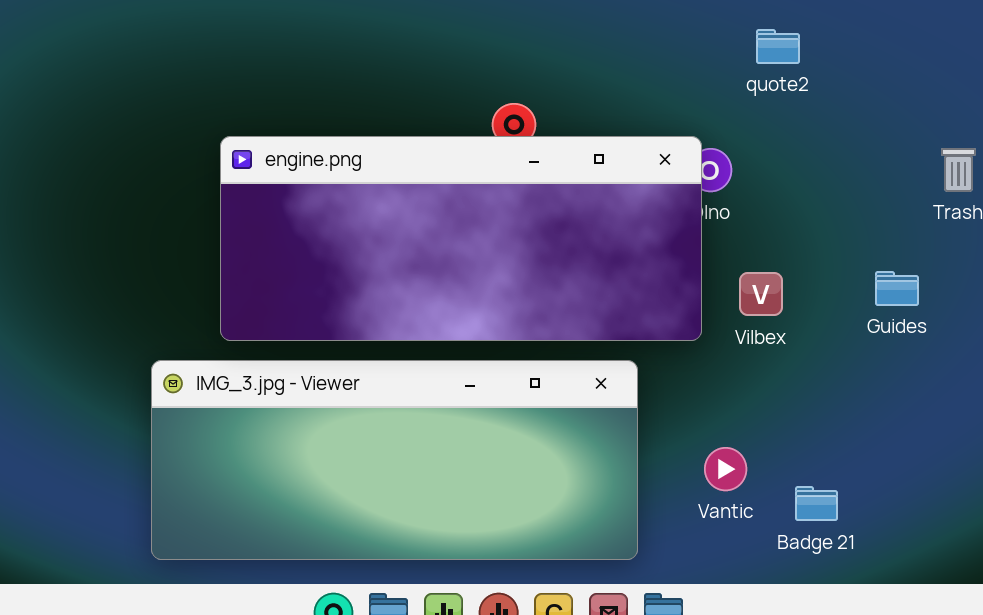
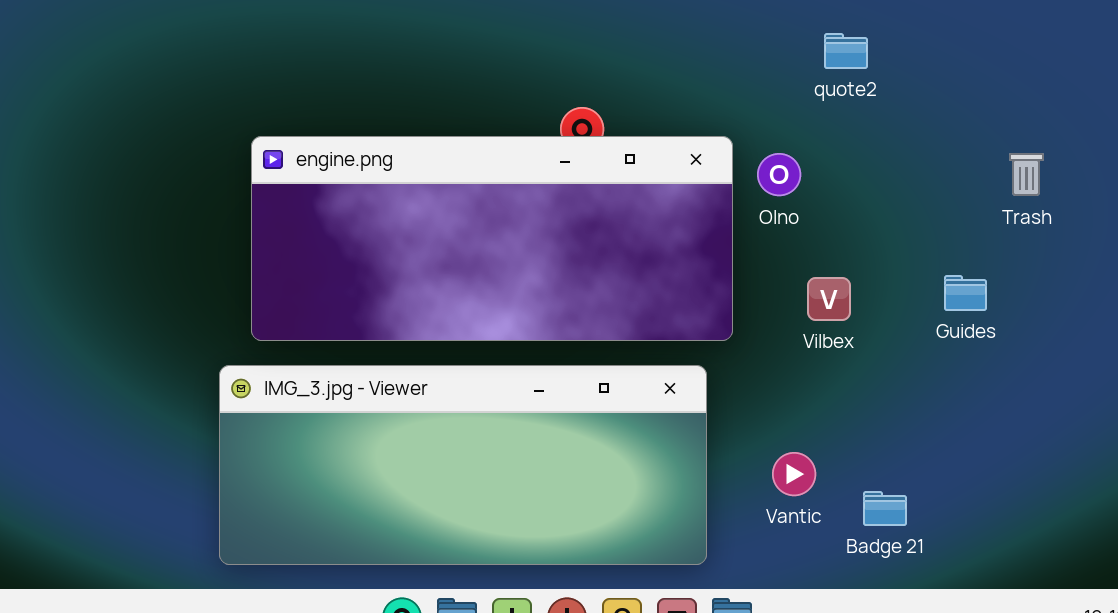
engine.png: [220,136,702,341] -> [251,136,733,341], moved

